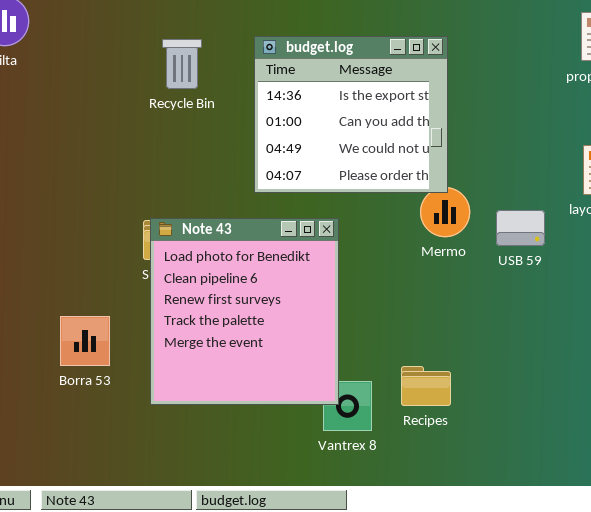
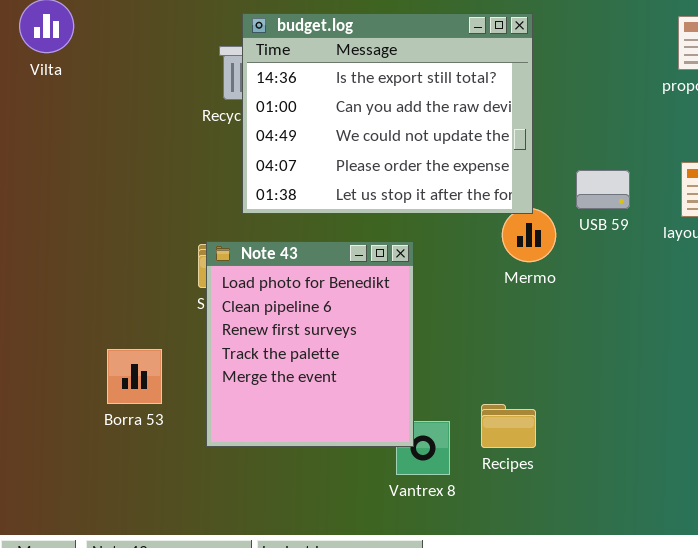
budget.log: [254,36,448,193] -> [242,13,533,214], resized
USB 59: [496,210,545,246] -> [576,170,630,209], moved

